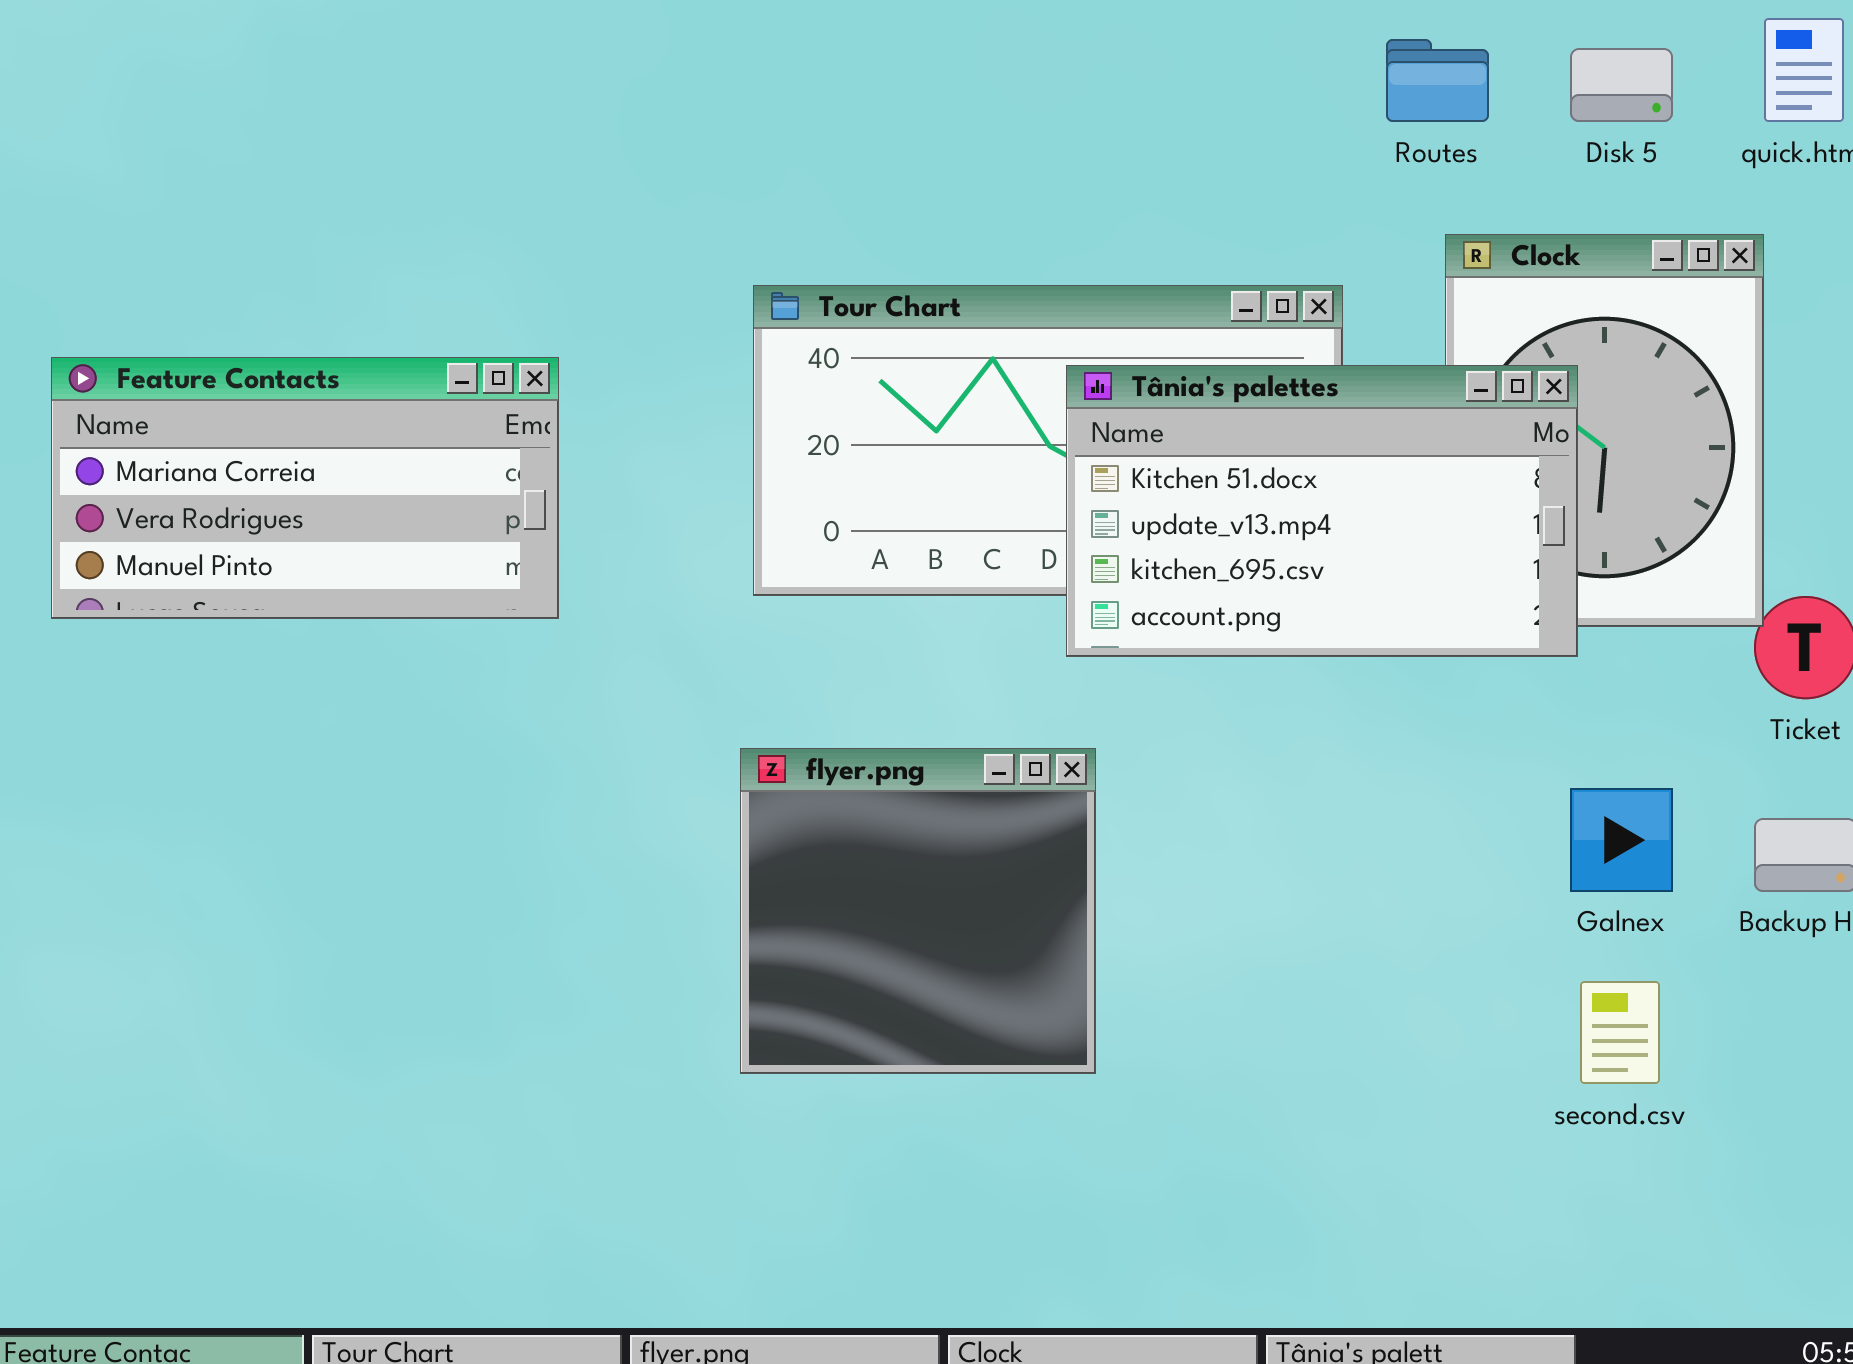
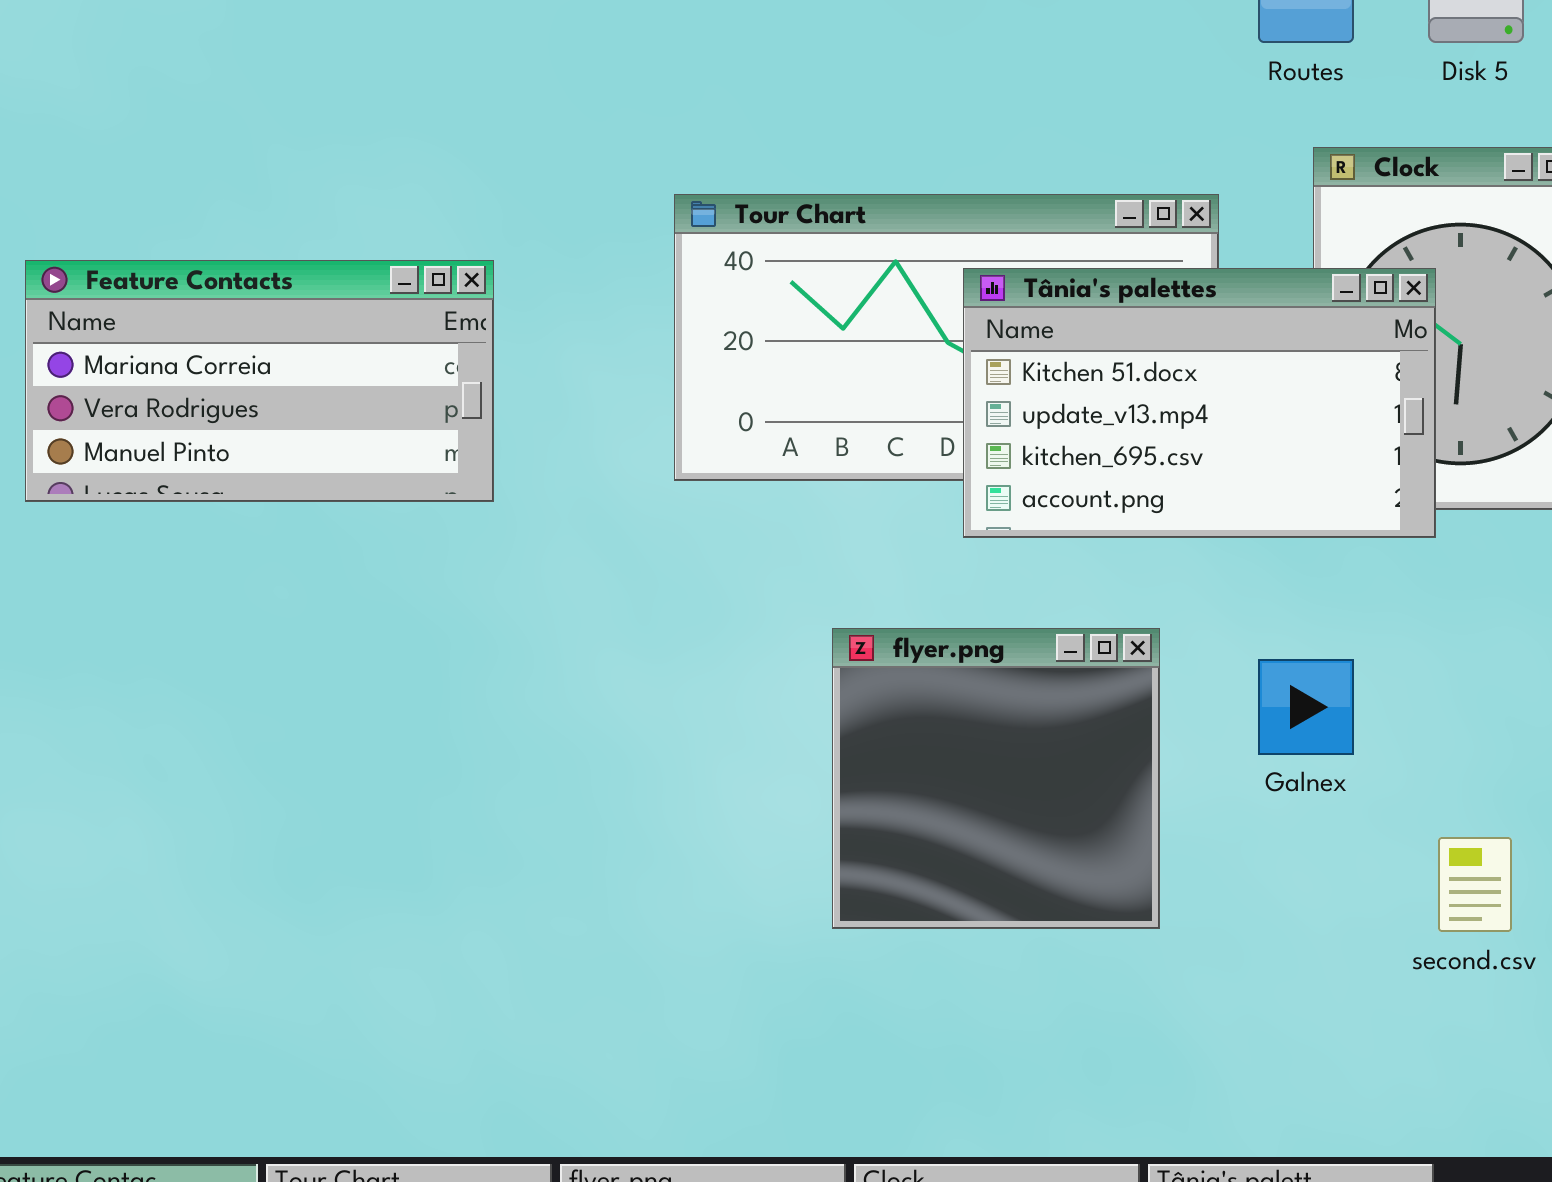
flyer.png: [740,748,1096,1074] -> [832,628,1160,929], moved
Galnex: [1570,788,1673,892] -> [1258,659,1354,755], moved

